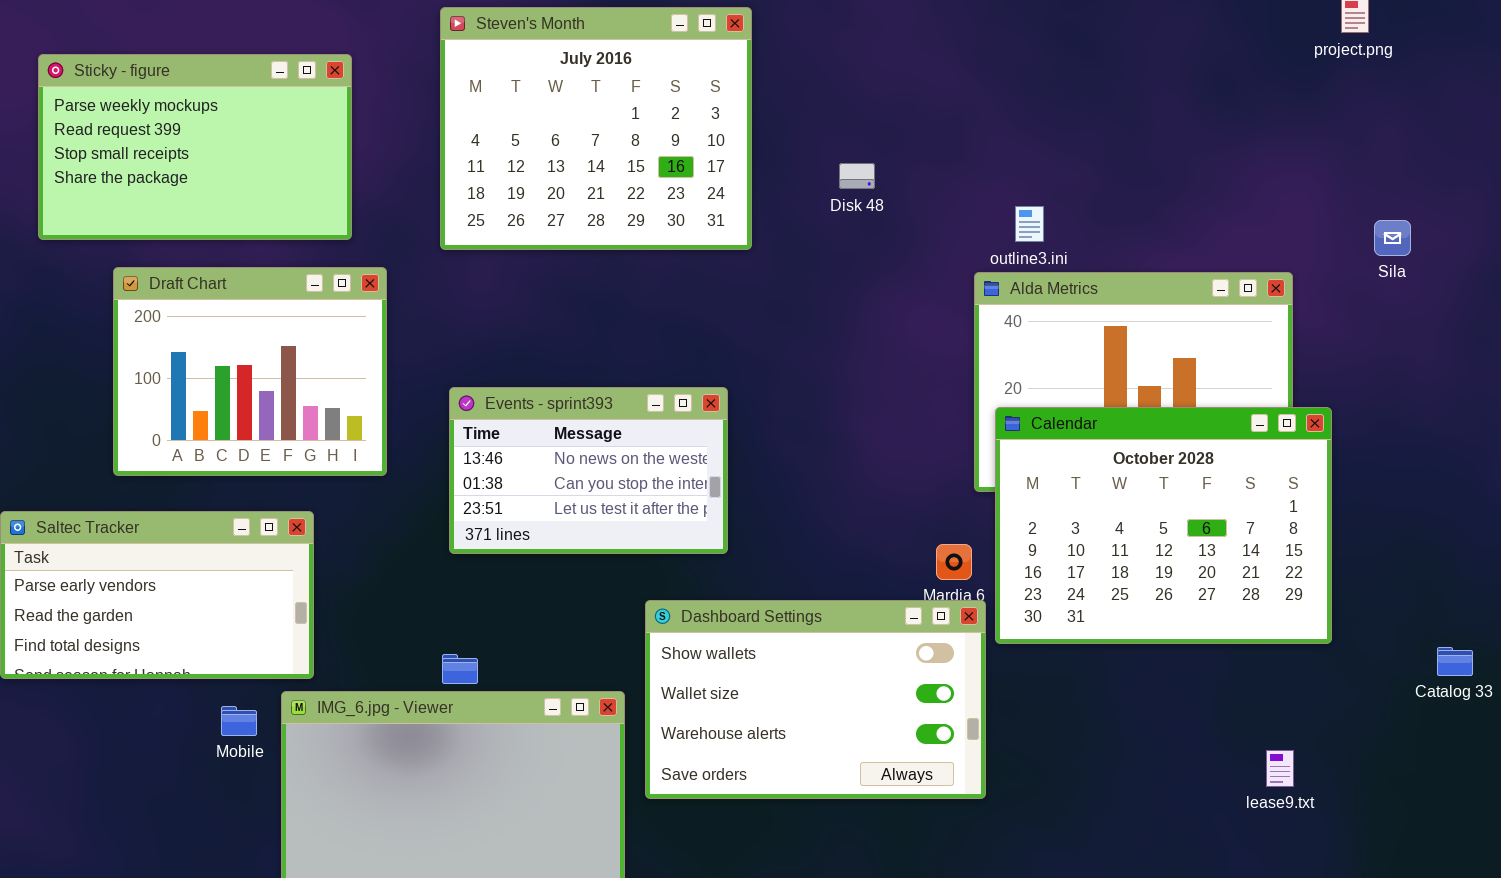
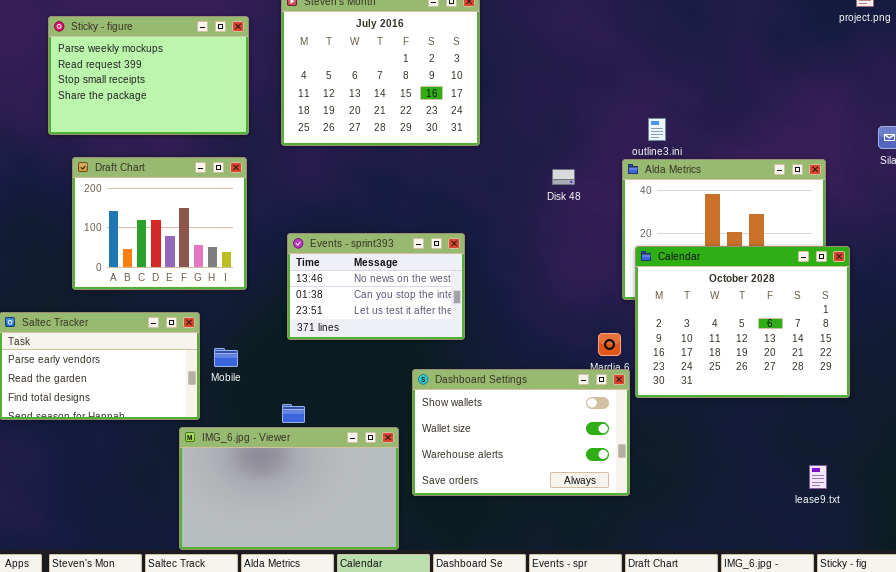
Sticky - figure: [38,54,352,240] -> [48,16,249,135], moved
Disk 48: [839,163,875,189] -> [552,169,575,185], moved
Mobile: [221,706,257,736] -> [214,348,238,367], moved

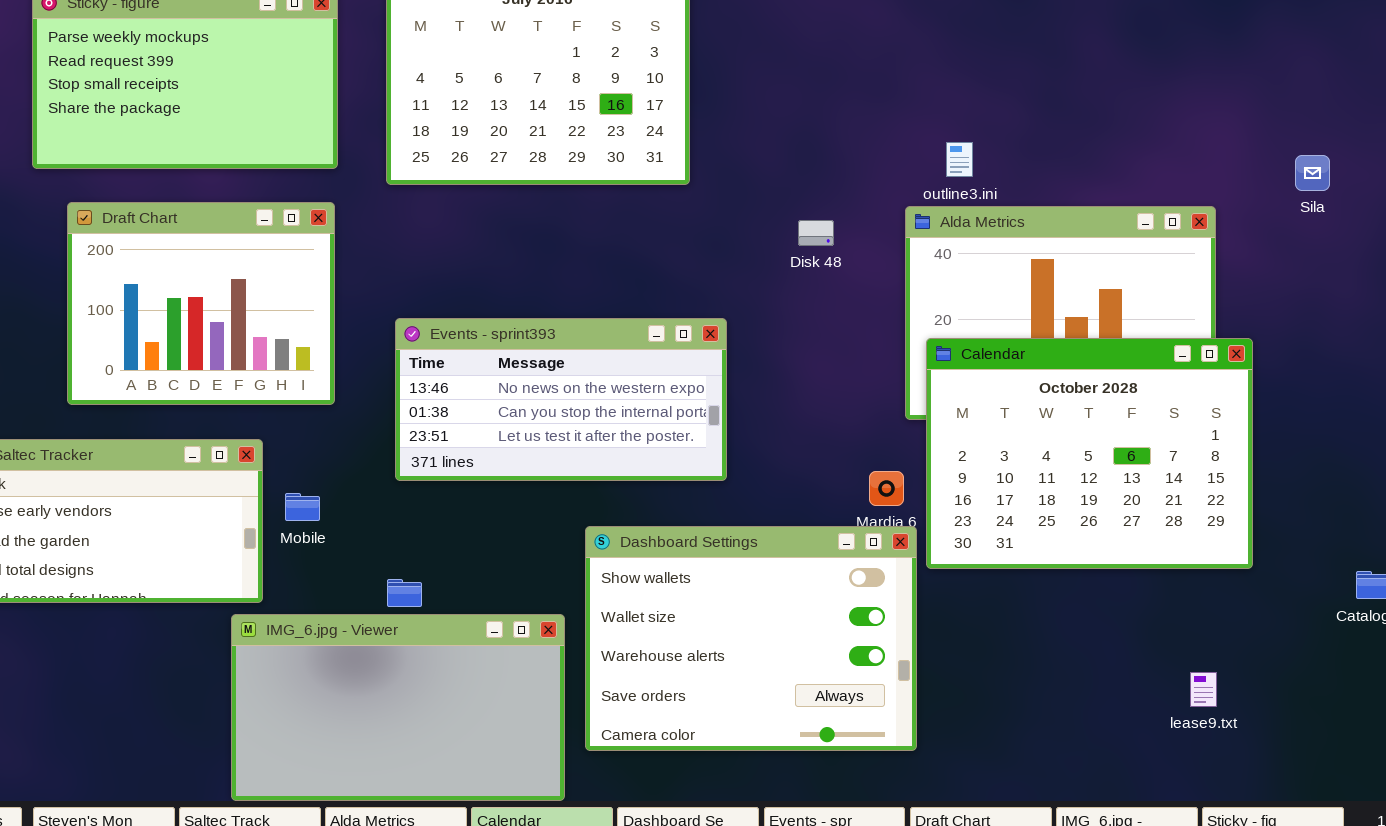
Events - sprint393: [287,233,465,340] -> [395,318,727,481], resized
Dashboard Settings: [412,369,630,496] -> [585,526,917,751], resized

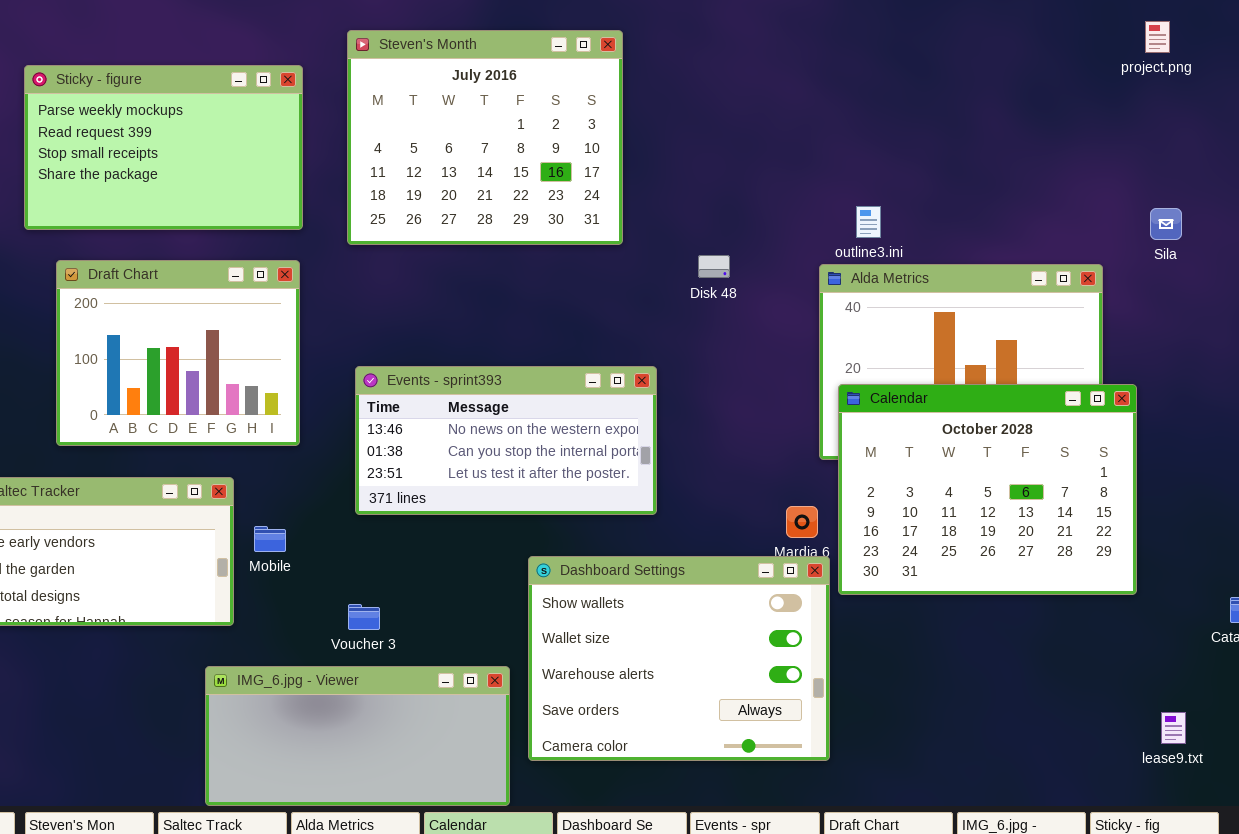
Sila: [1295,155,1330,191] -> [1150,208,1182,240], moved
Disk 48: [798,220,834,246] -> [698,255,730,278], moved
IMG_6.jpg - Viewer: [231,614,565,801] -> [205,666,510,806], resized
lease9.txt: [1190,672,1217,707] -> [1161,712,1186,744], moved

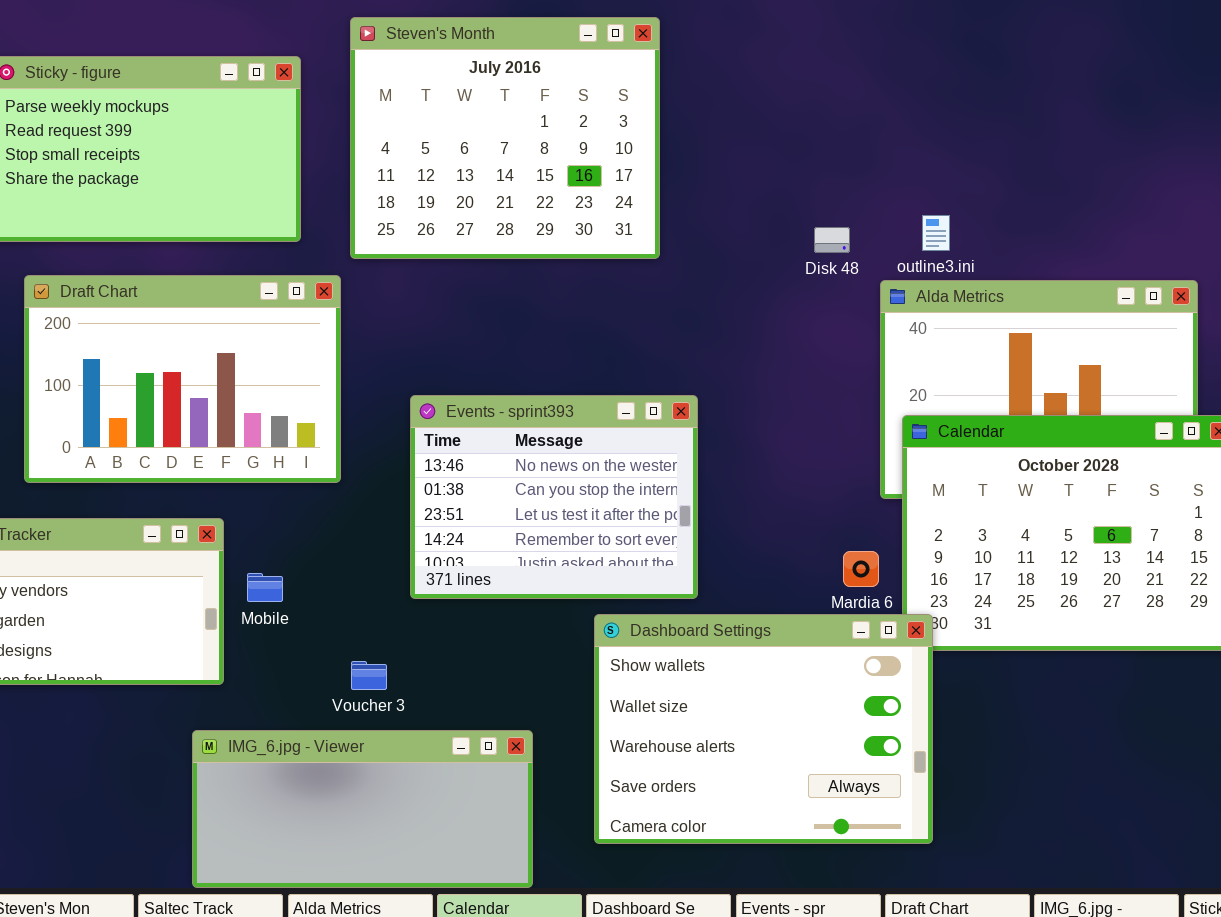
Disk 48: [698,255,730,278] -> [814,227,850,253], moved
Draft Chart: [56,260,300,446] -> [24,275,341,483], resized
Events - sprint393: [355,366,657,515] -> [410,395,698,599], resized
Dashboard Settings: [528,556,830,761] -> [594,614,933,844], moved

